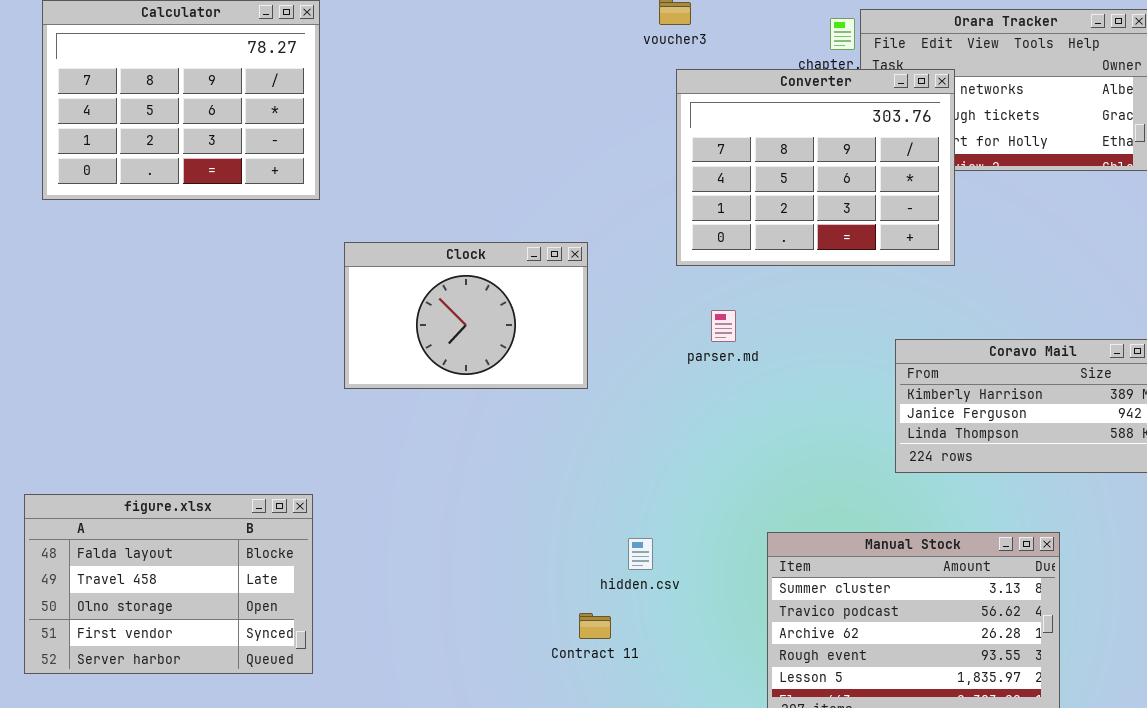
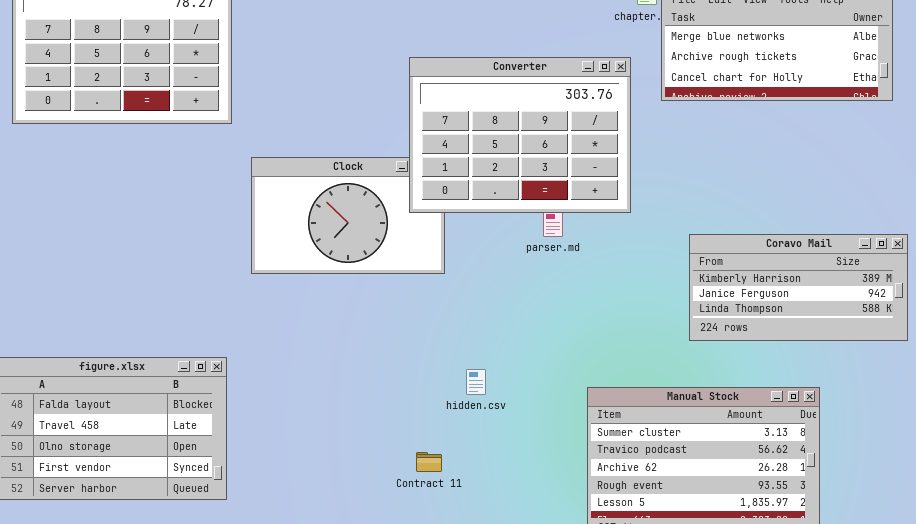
Converter: [676,69,955,266] -> [409,57,631,213], moved
hidden.csv: [628,538,653,570] -> [466,369,486,395], moved
Contract 11: [579,613,611,639] -> [416,452,442,472], moved

